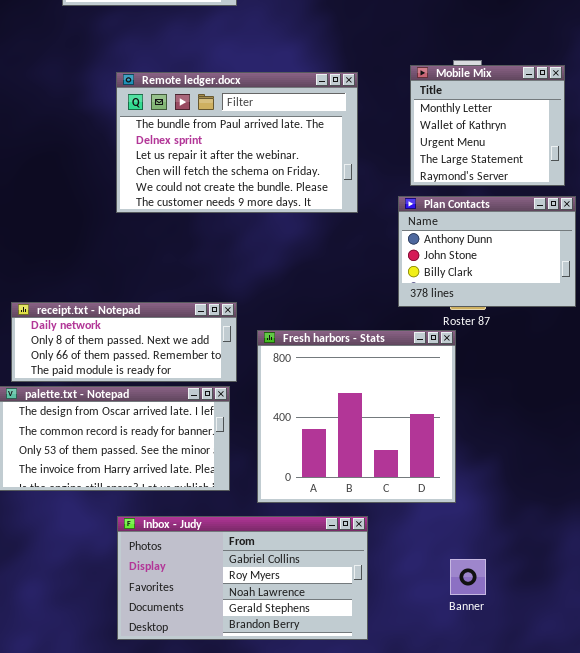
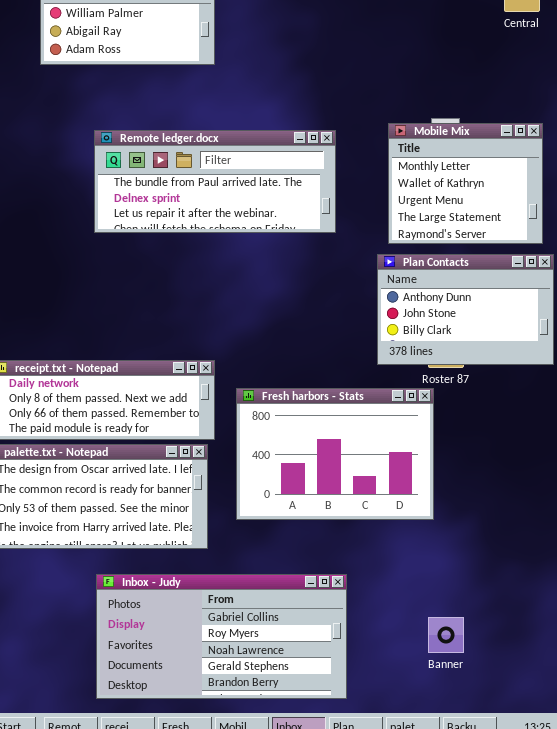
Remote ledger.docx: [116,72,358,213] -> [94,130,336,233], resized
Fresh harbors - Stats: [257,330,456,503] -> [236,388,434,520], resized

